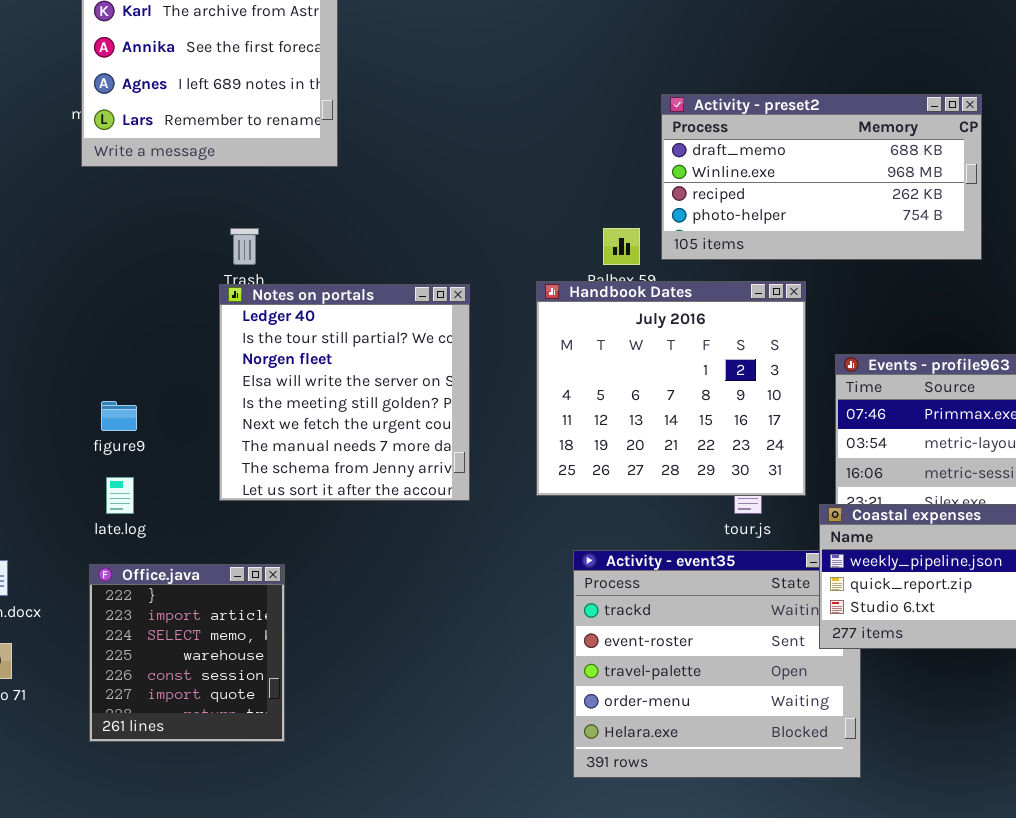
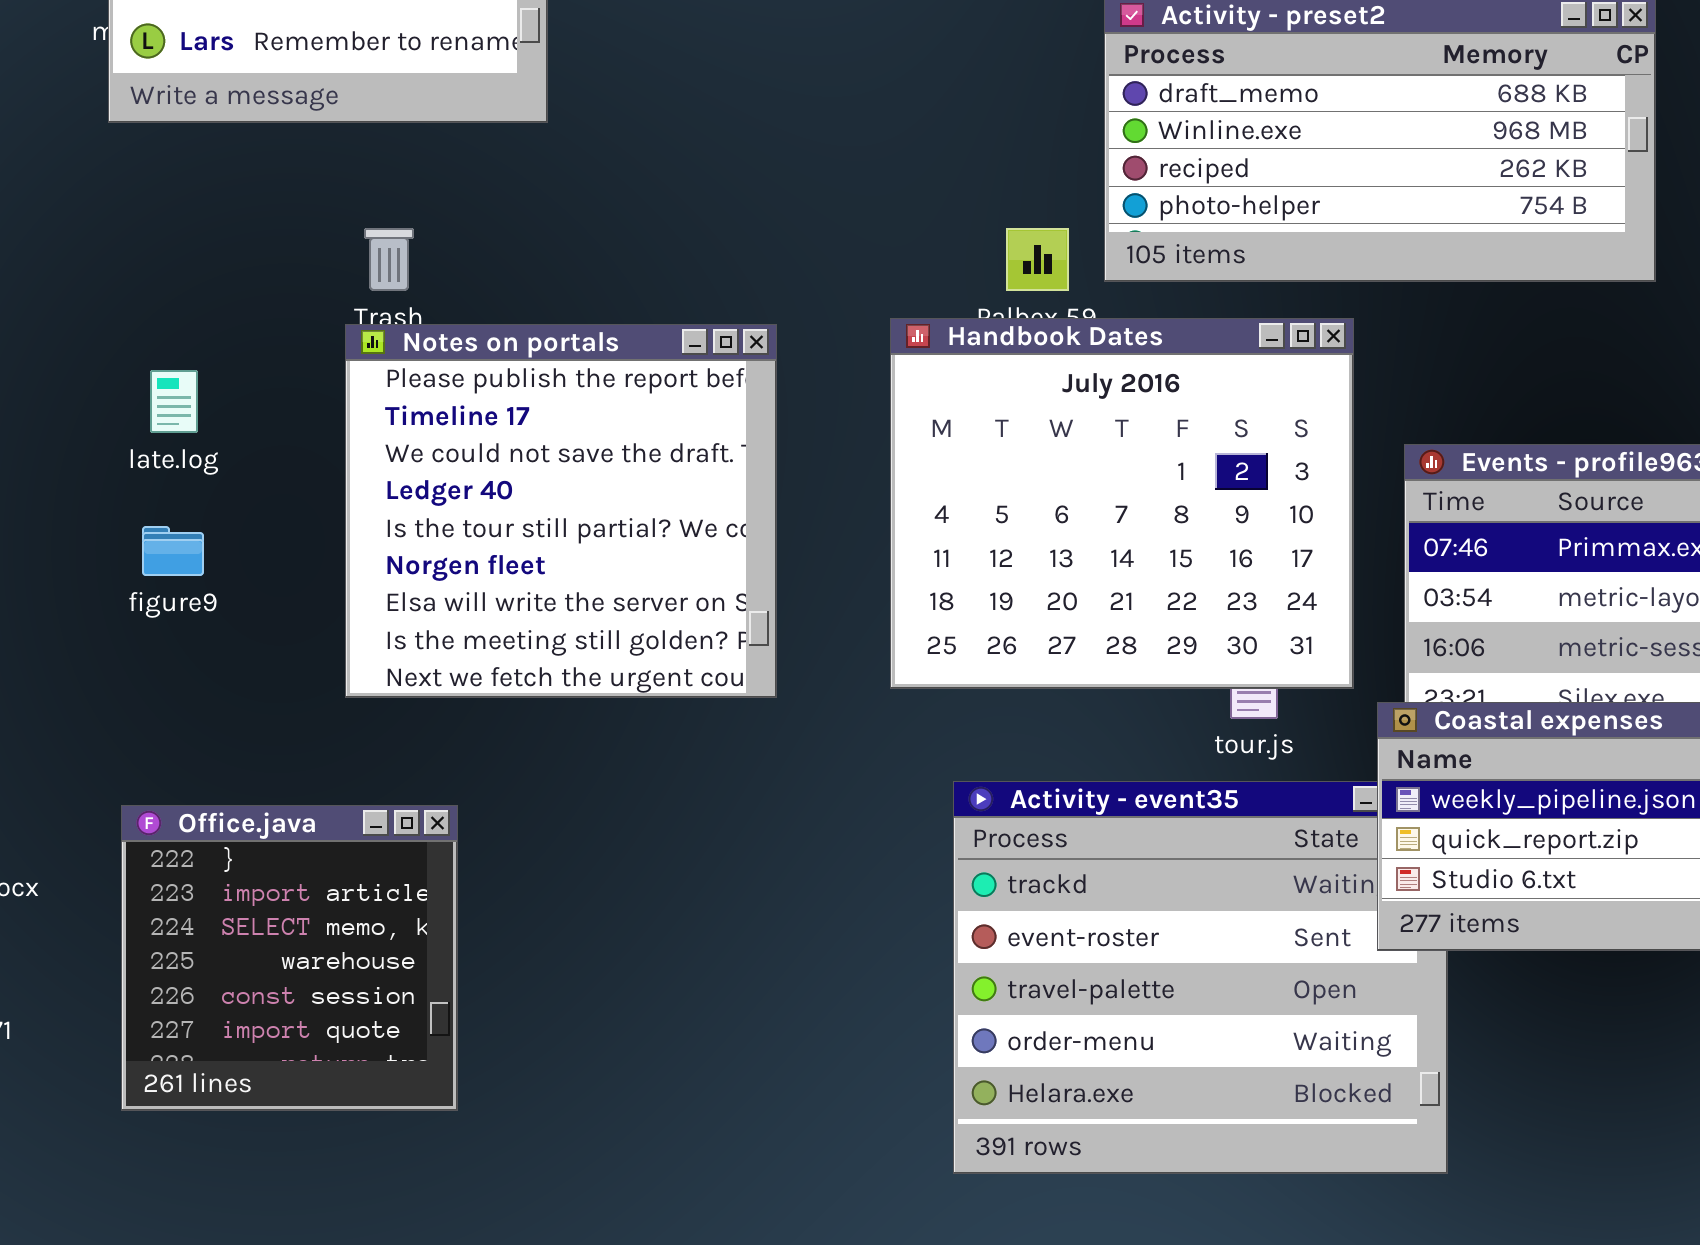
Notes on portals: [219,284,470,501] -> [345,324,777,698], scrolled up 3 rows
late.log: [106,477,134,514] -> [150,370,198,433], moved

